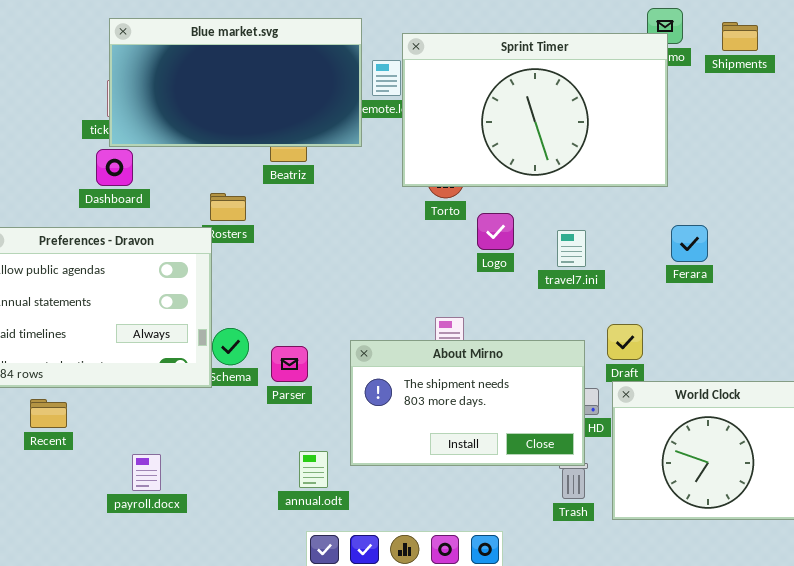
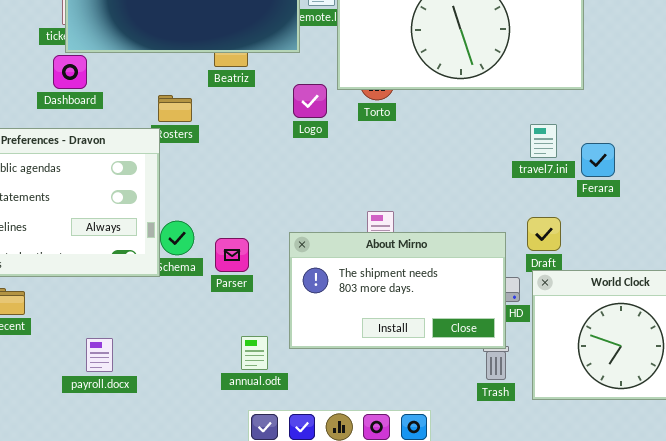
Logo: [477,213,514,250] -> [293,84,327,118], moved
Ferara: [671,225,708,262] -> [581,143,615,177], moved
travel7.ini: [557,230,586,267] -> [530,124,557,158], moved

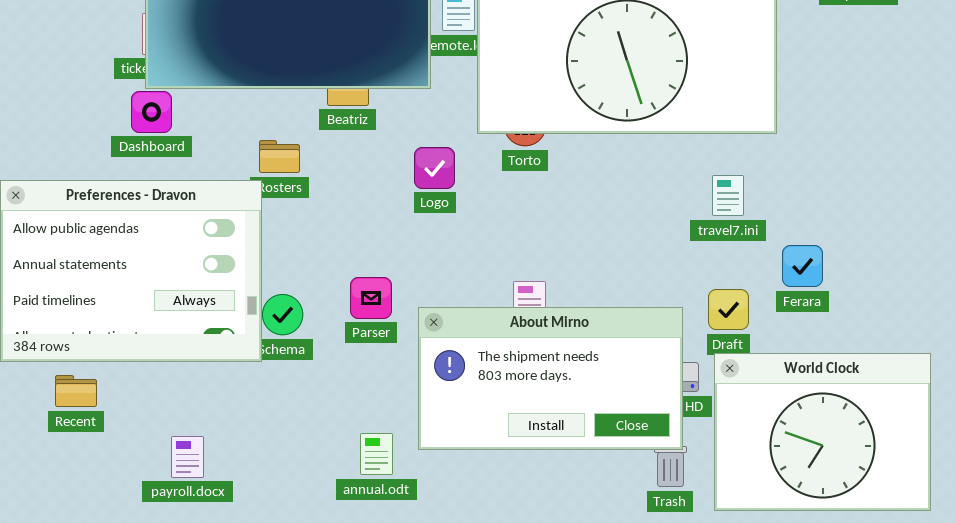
Logo: [293,84,327,118] -> [414,147,455,189], moved
Ferara: [581,143,615,177] -> [782,245,823,287], moved
Parser: [215,238,249,272] -> [350,277,392,319], moved

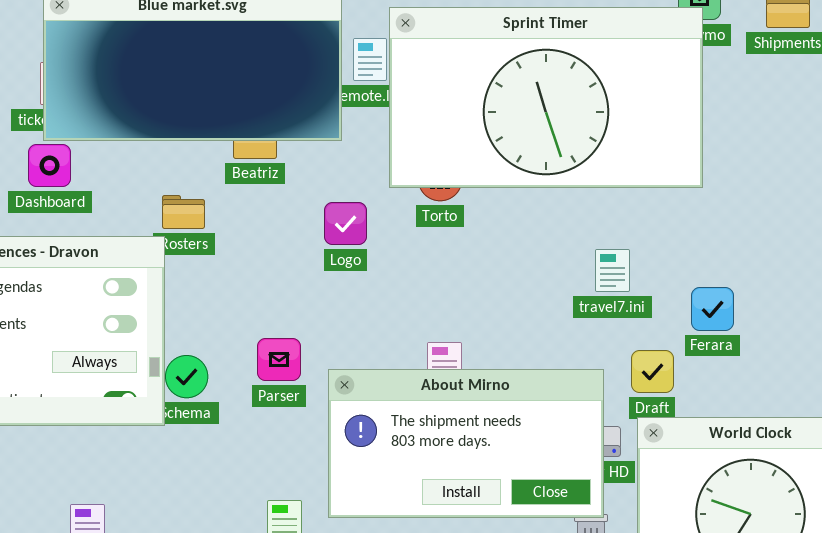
travel7.ini: [712,175,744,216] -> [595,249,630,292], moved
Ferara: [782,245,823,287] -> [691,287,734,331], moved

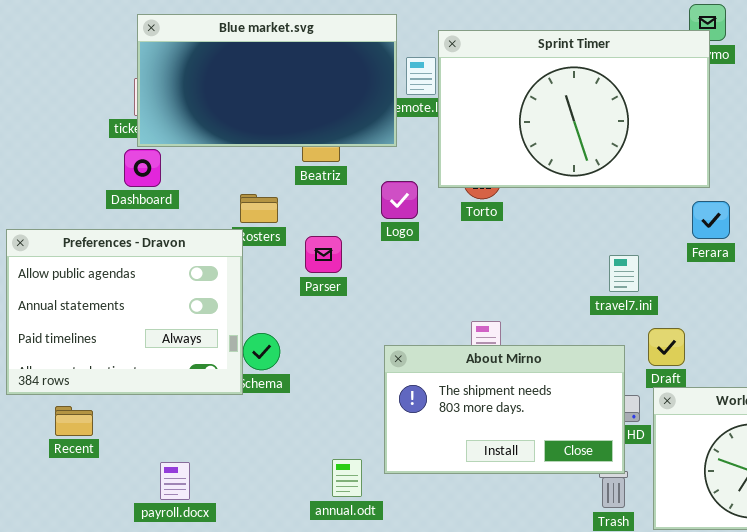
Logo: [324,202,367,245] -> [381,181,418,219], moved
travel7.ini: [595,249,630,292] -> [609,255,639,292], moved
Ferara: [691,287,734,331] -> [692,201,730,239], moved
Parser: [257,338,301,381] -> [305,236,342,273], moved

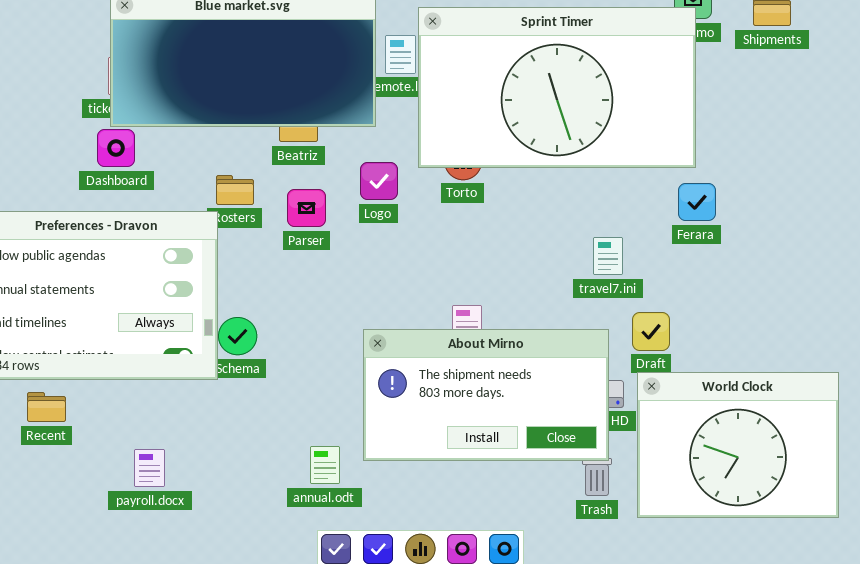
Parser: [305,236,342,273] -> [287,189,326,227], moved

